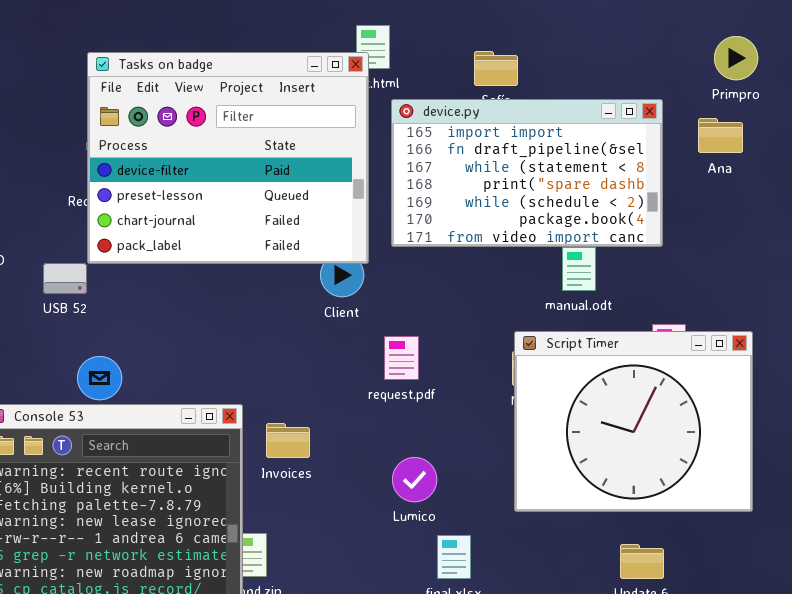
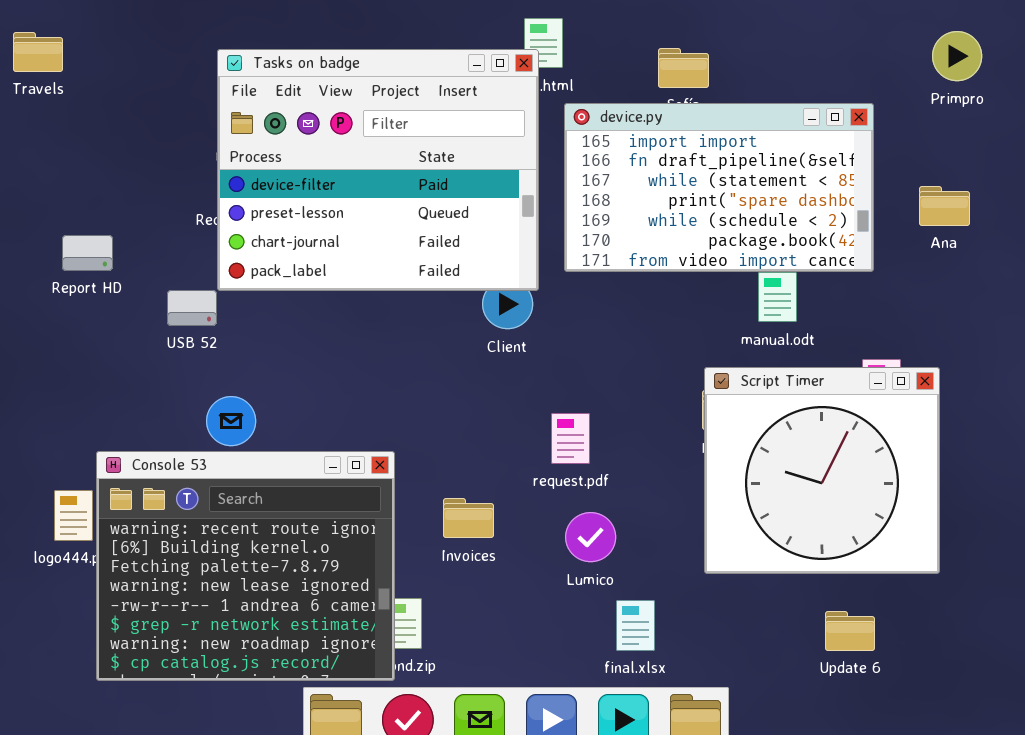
Ana: [698,118,743,153] -> [919,186,970,226], moved
Script Timer: [514,331,753,512] -> [704,367,940,574], resized
request.pdf: [384,336,419,380] -> [551,413,590,464], moved
Invoices: [266,423,310,458] -> [443,498,494,538], moved

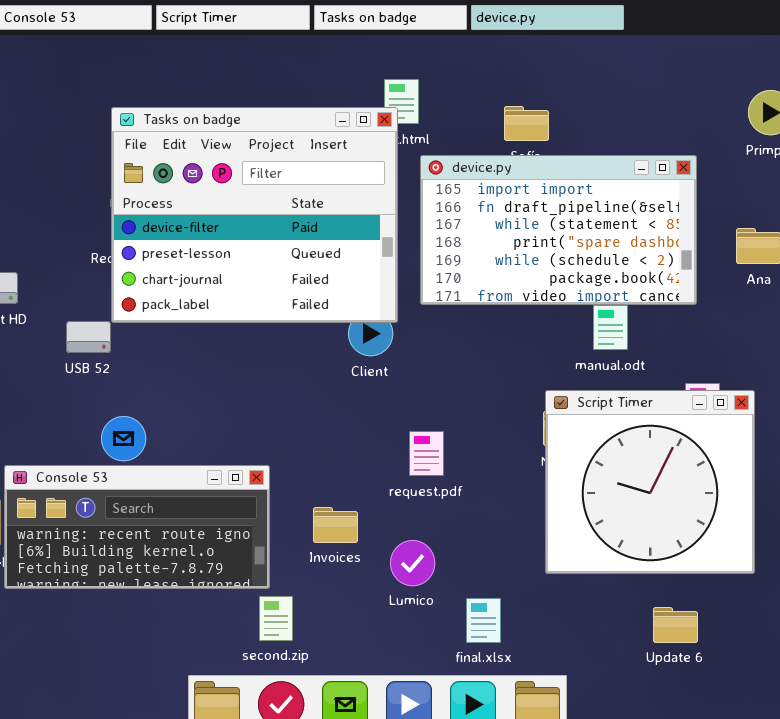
Console 53: [96,451,395,681] -> [4,465,270,589], resized
Lumico: [565,512,616,562] -> [390,540,435,586], moved

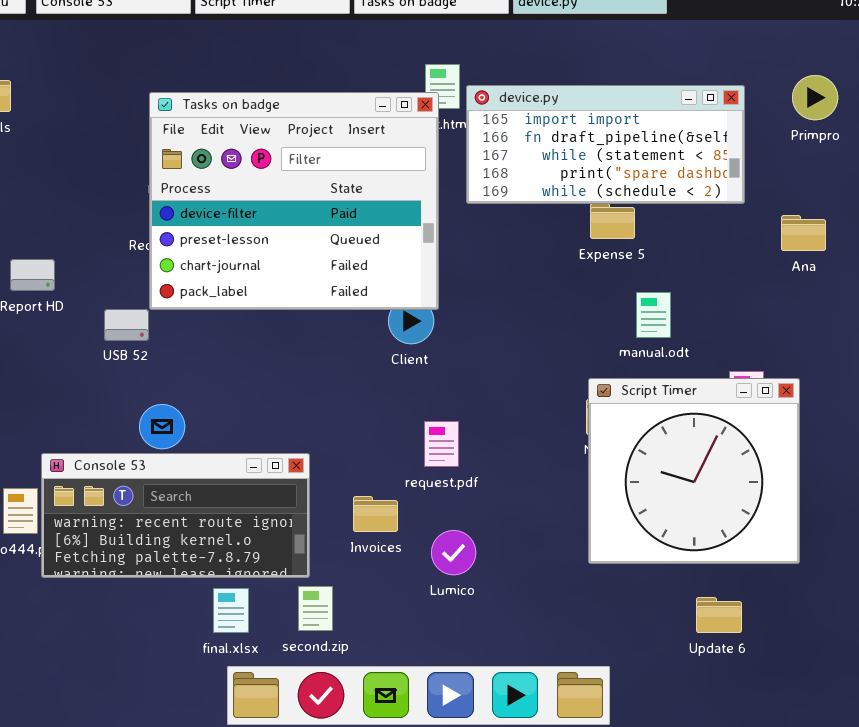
device.py: [420,155,697,305] -> [466,85,745,204], moved, resized
request.pdf: [409,431,444,476] -> [424,421,459,467], moved
final.xlsx: [466,598,501,643] -> [213,588,249,633], moved

